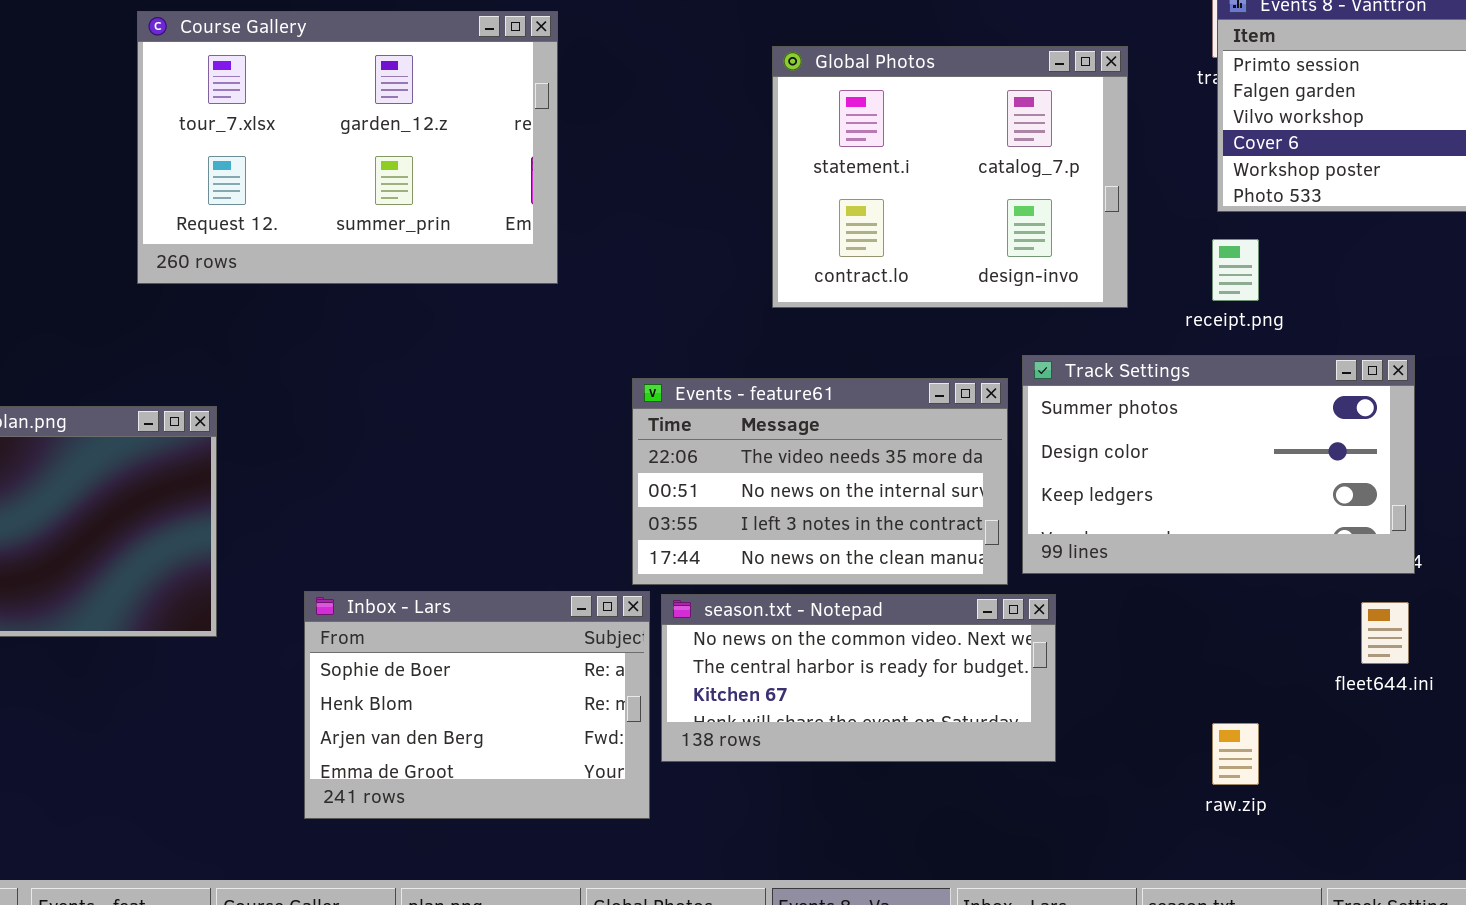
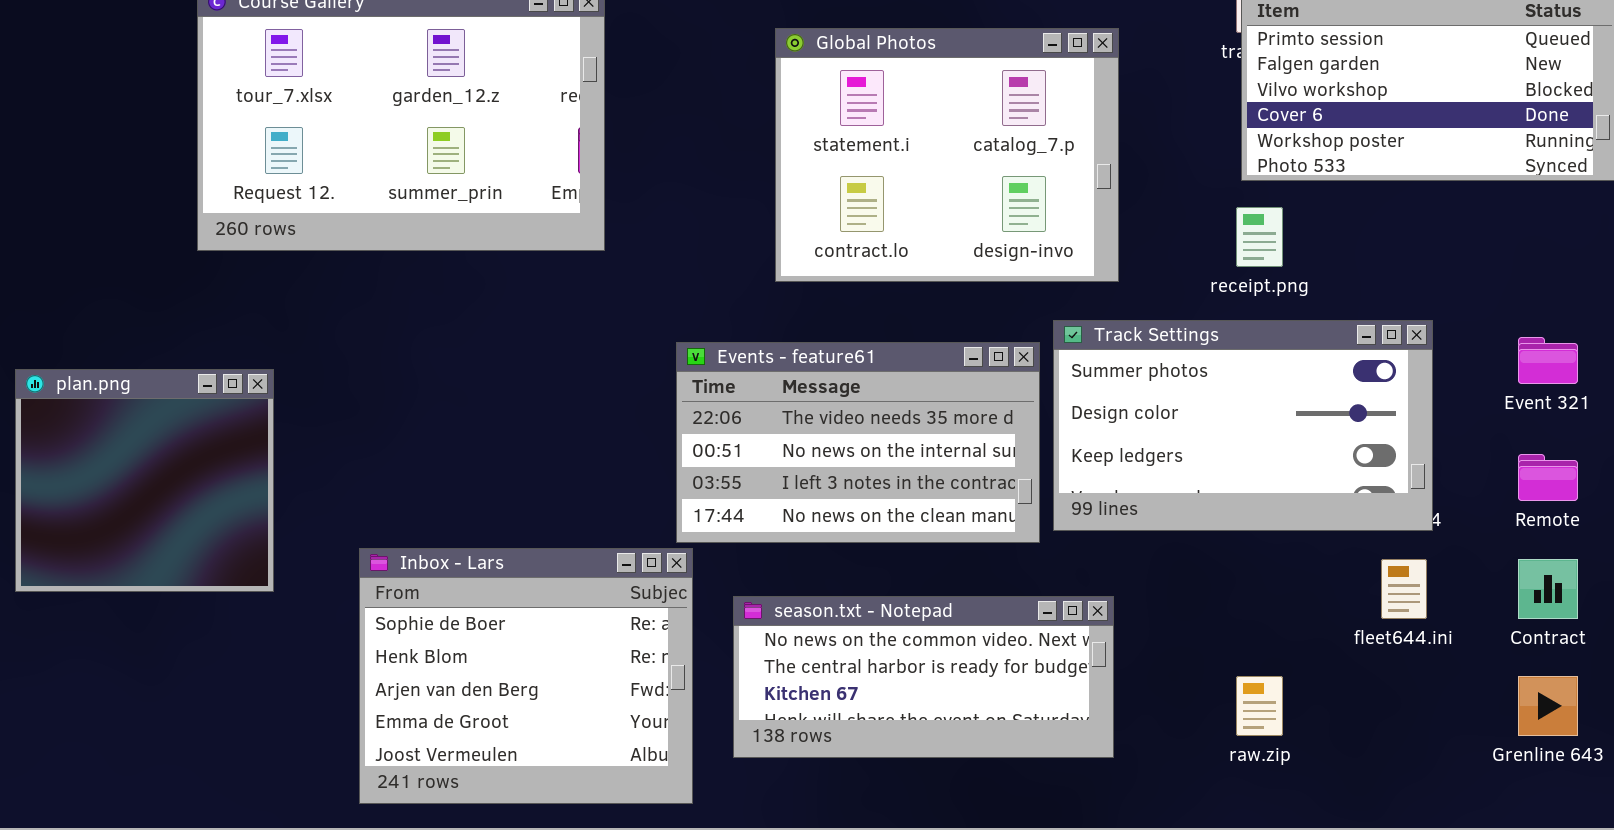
Global Photos: [772,46,1128,308] -> [775,28,1119,282], moved
Inbox - Lars: [304,591,650,819] -> [359,548,693,804], resized
season.txt - Notepad: [661,594,1056,762] -> [733,596,1114,758], moved

